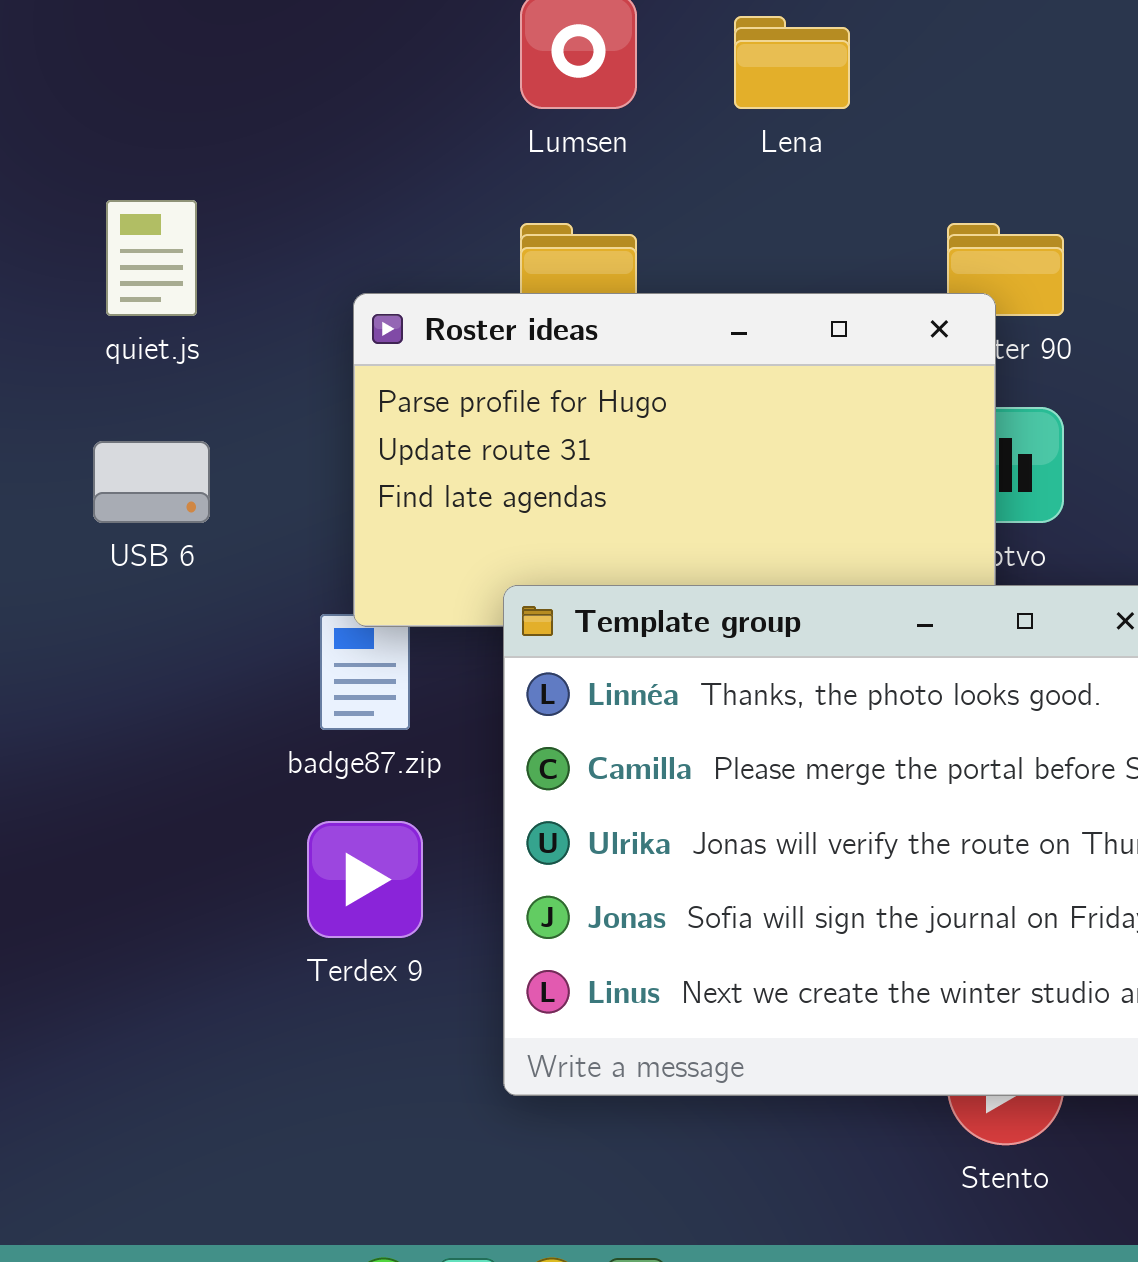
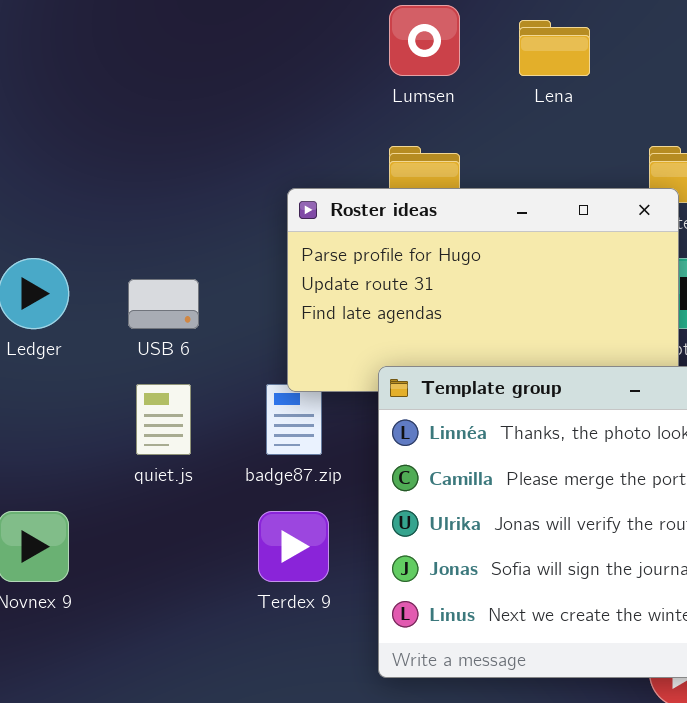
quiet.js: [106,200,197,316] -> [136,384,191,455], moved

